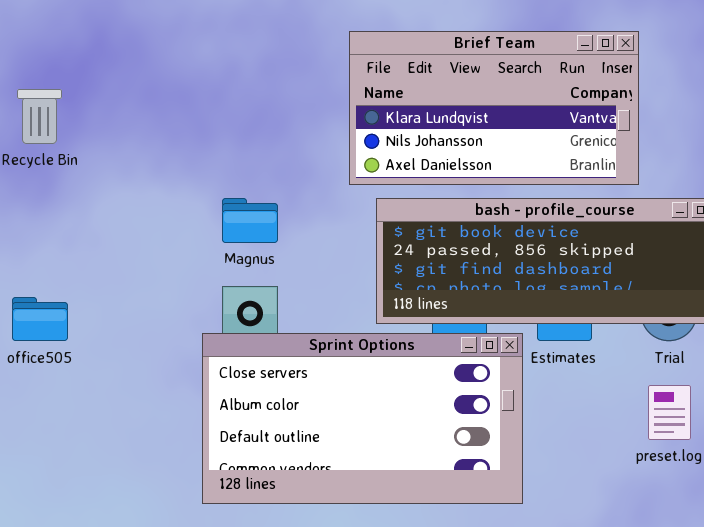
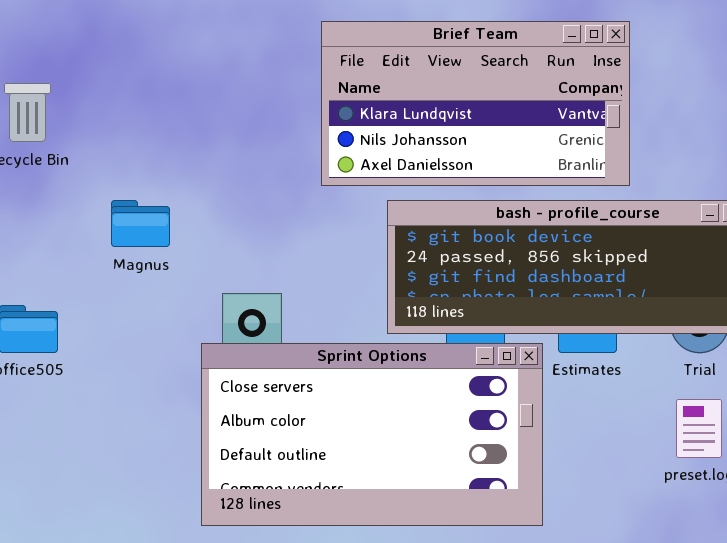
Brief Team: [349,31,639,185] -> [321,21,630,186], moved
Magnus: [222,198,278,243] -> [111,200,170,247], moved

